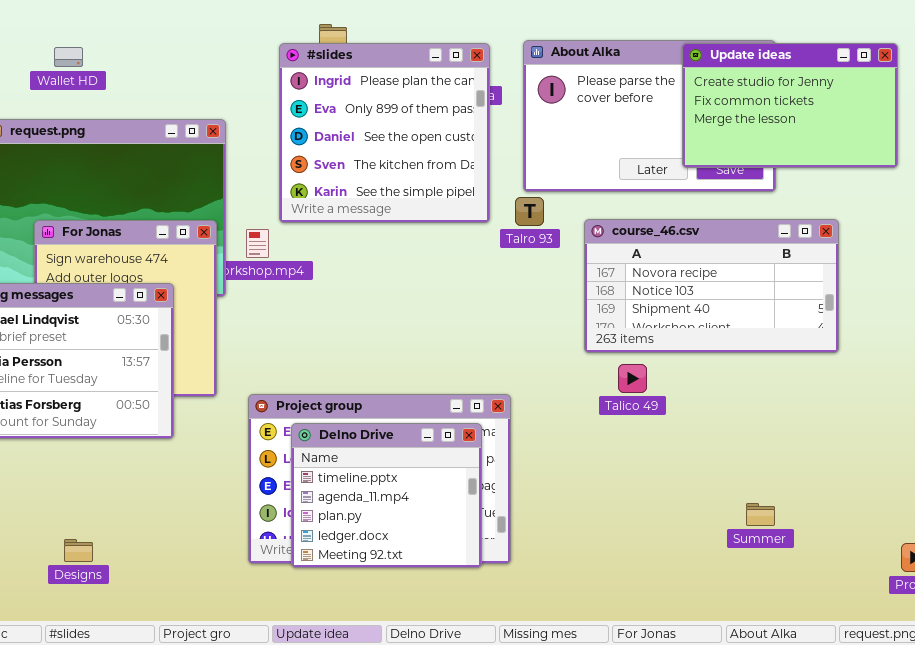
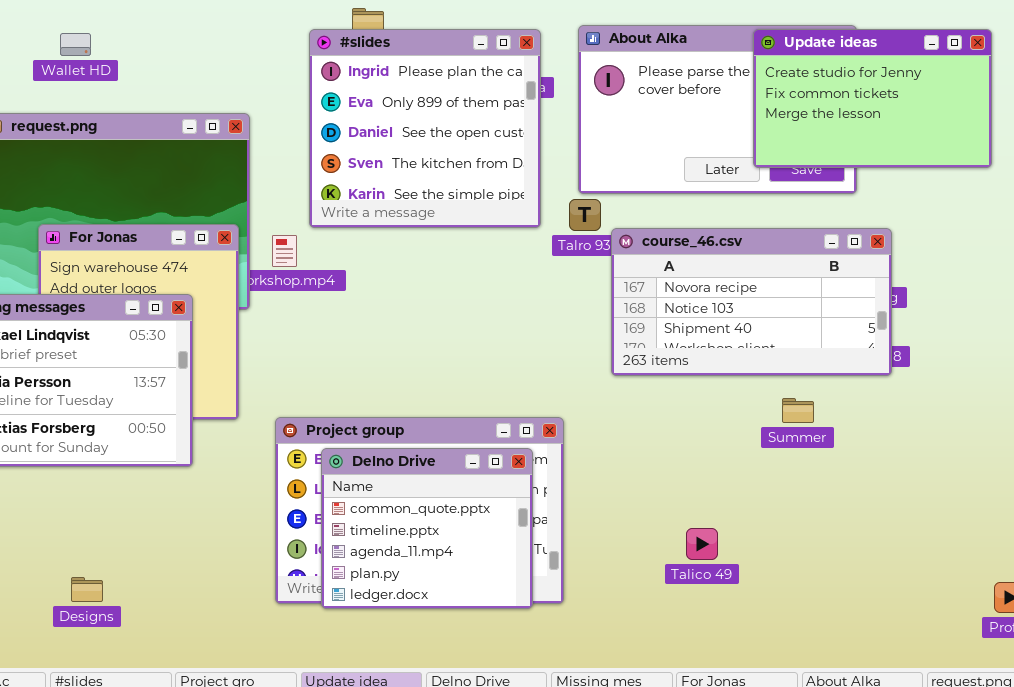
course_46.csv: [584,219,839,353] -> [611,228,892,376], moved
Talico 49: [618,364,647,393] -> [686,528,718,560], moved
Delno Drive: [291,423,482,568] -> [321,448,533,609], scrolled up 1 row
Summer: [746,503,775,526] -> [782,398,814,423], moved

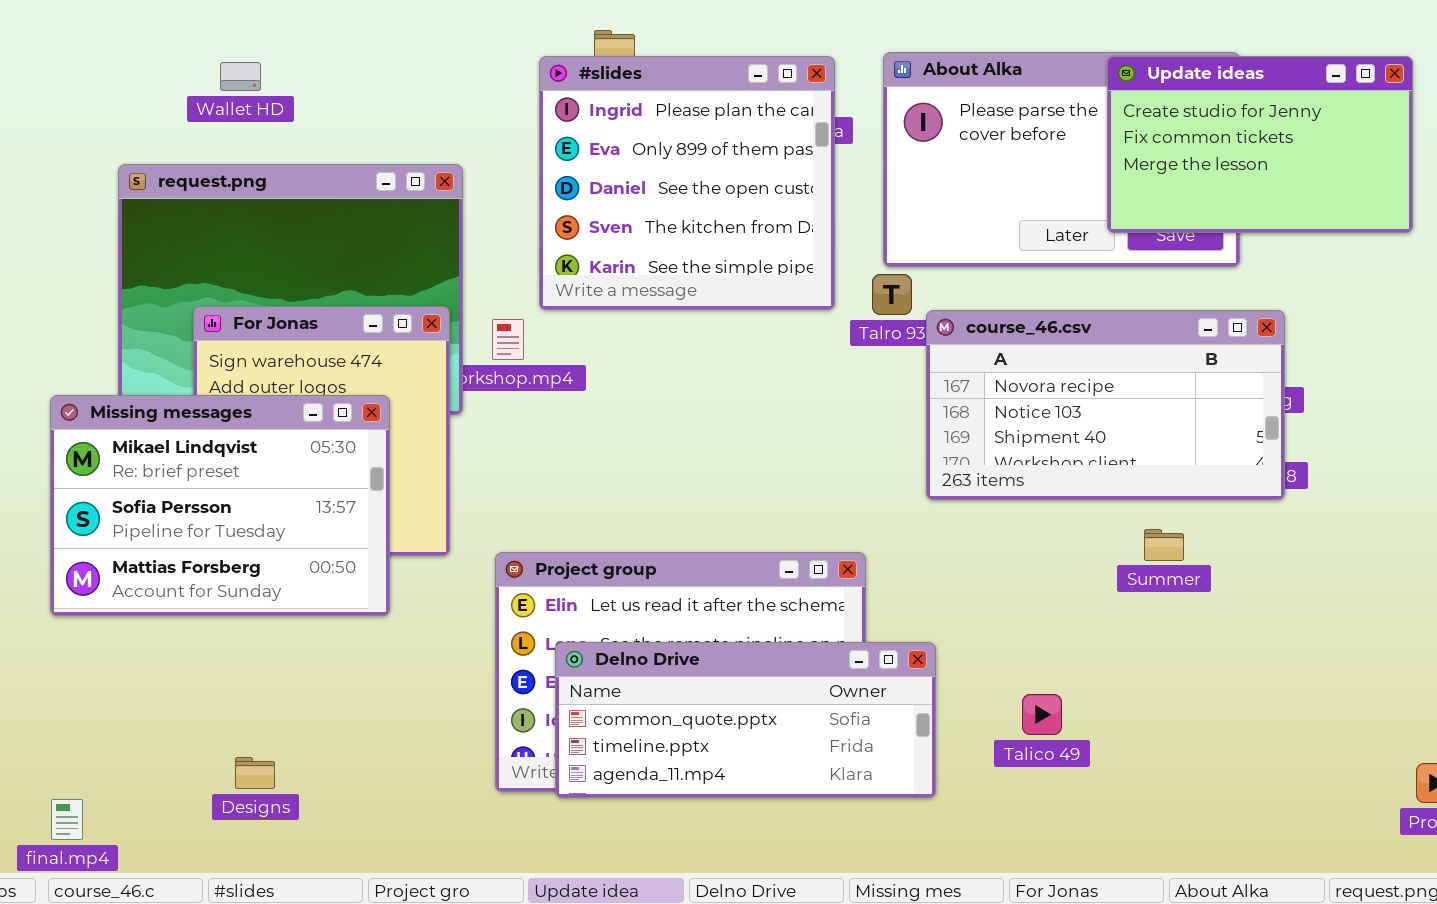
Delno Drive: [321,448,533,609] -> [555,642,936,798], resized

